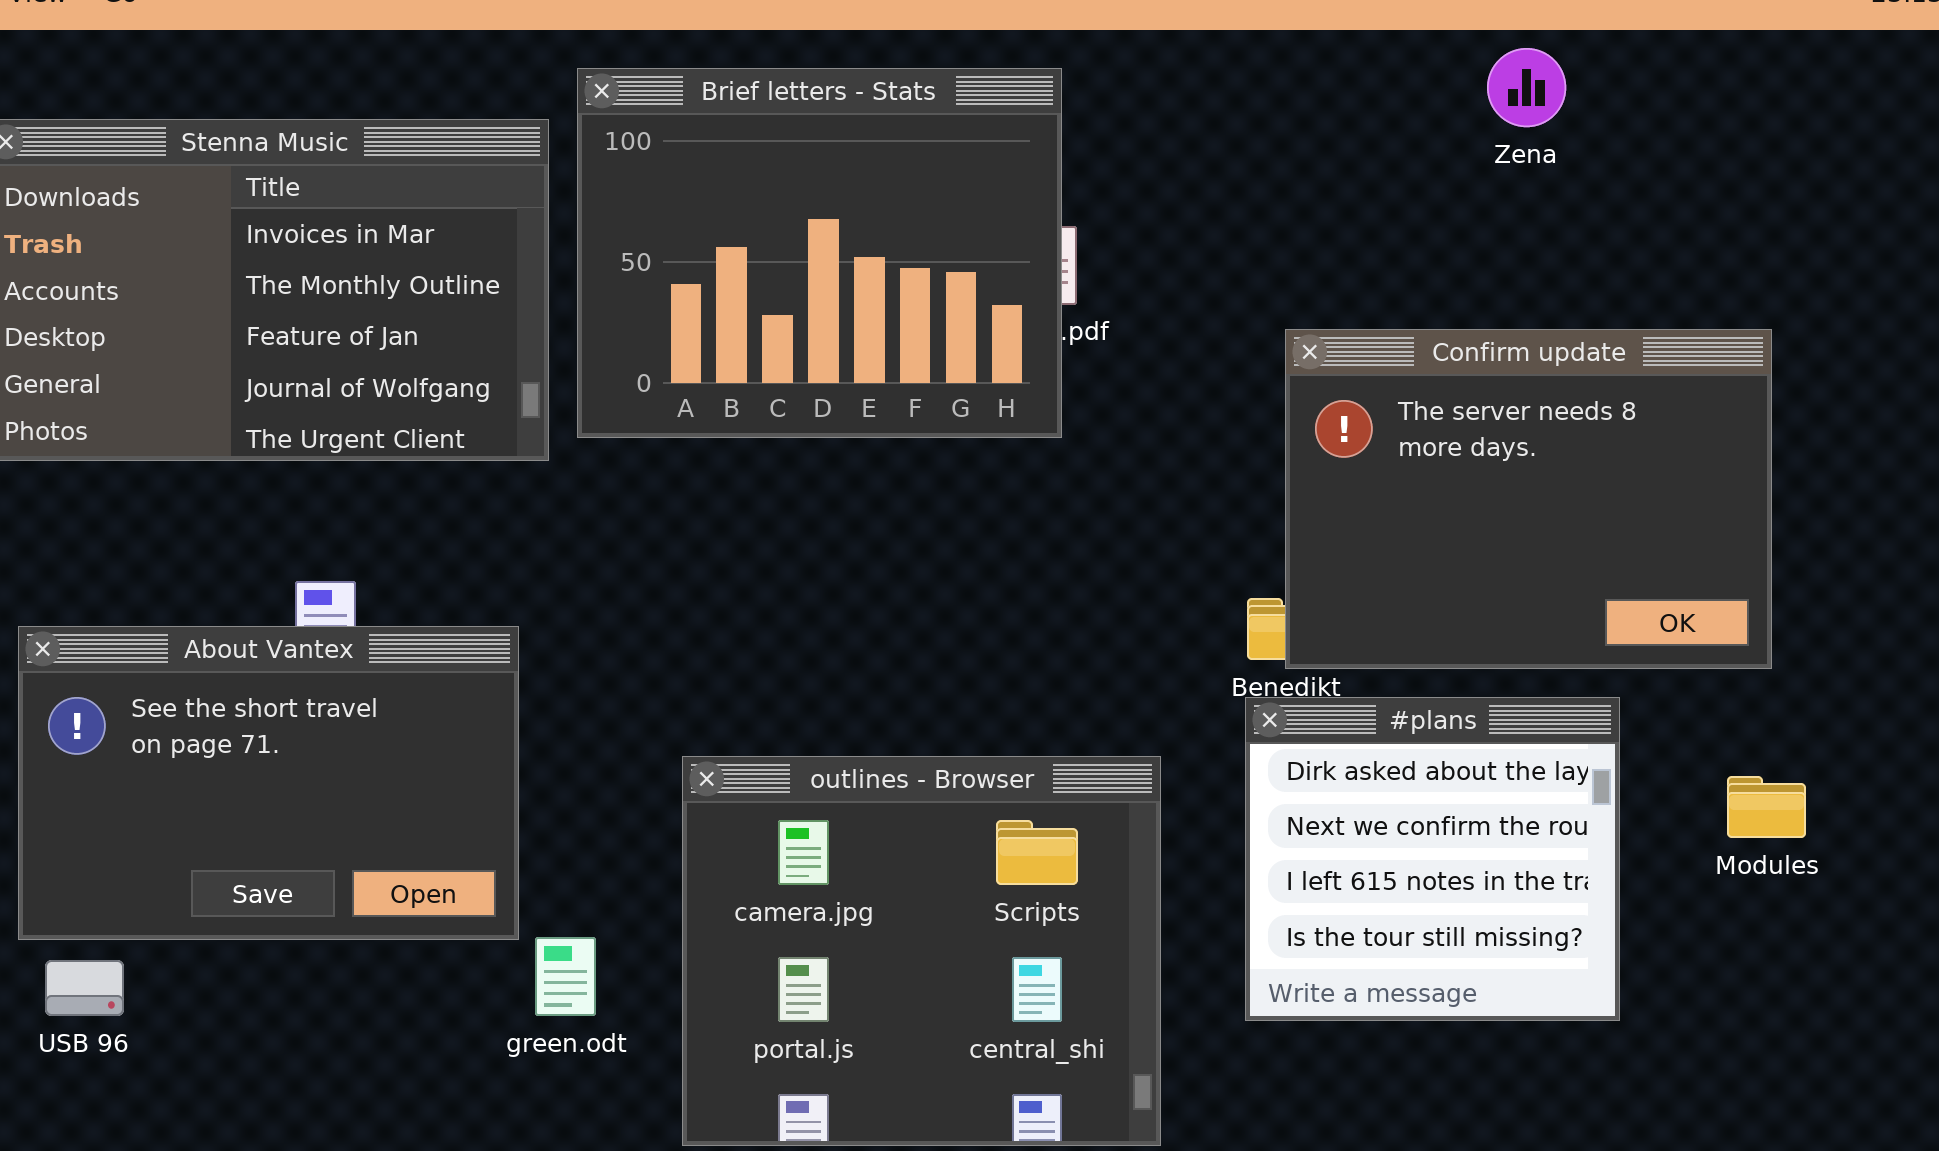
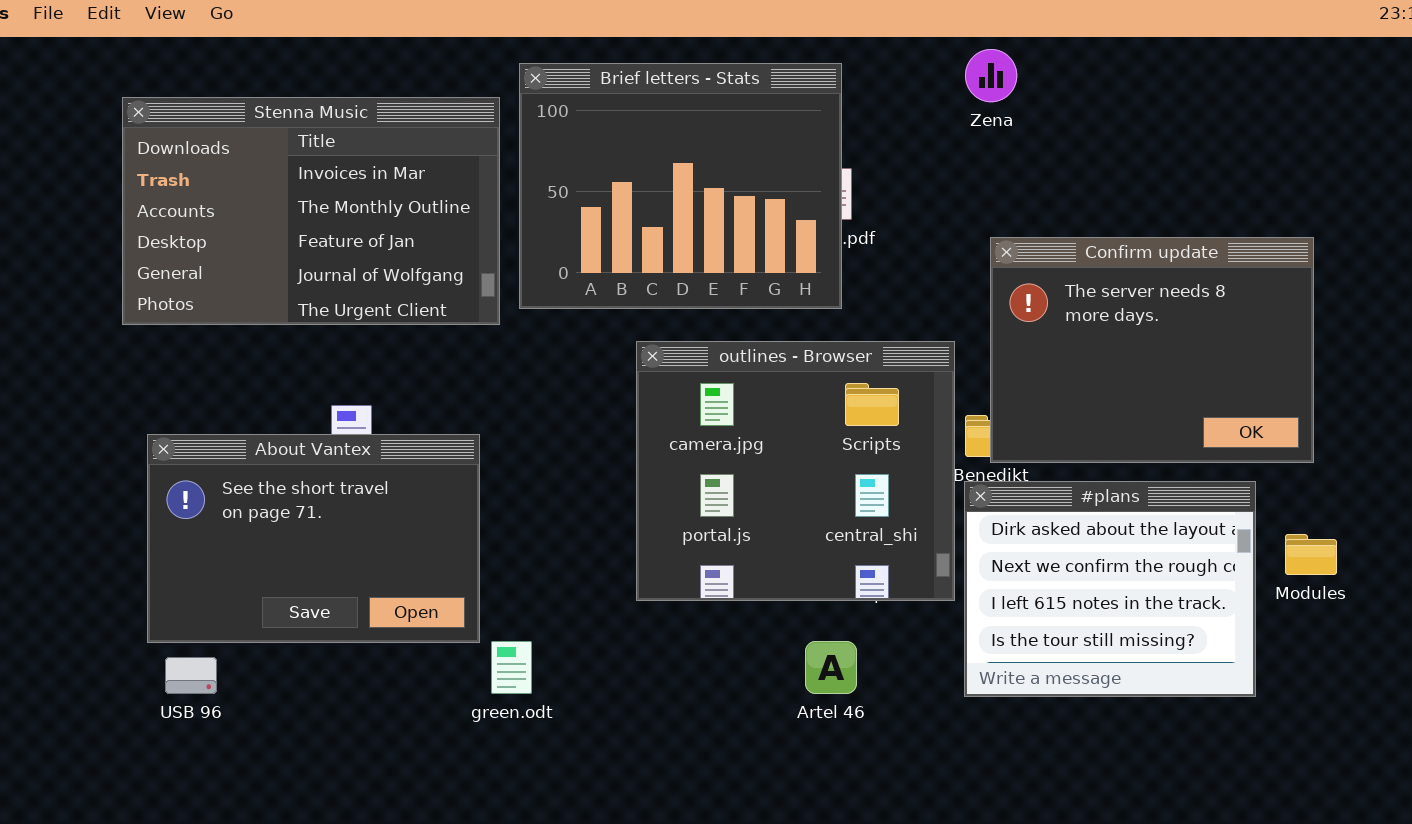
Zena: [1487,48,1566,127] -> [965,49,1017,102], moved
#plans: [1245,697,1620,1021] -> [964,481,1256,697], resized
outlines - Browser: [682,756,1161,1146] -> [636,341,955,601], moved

